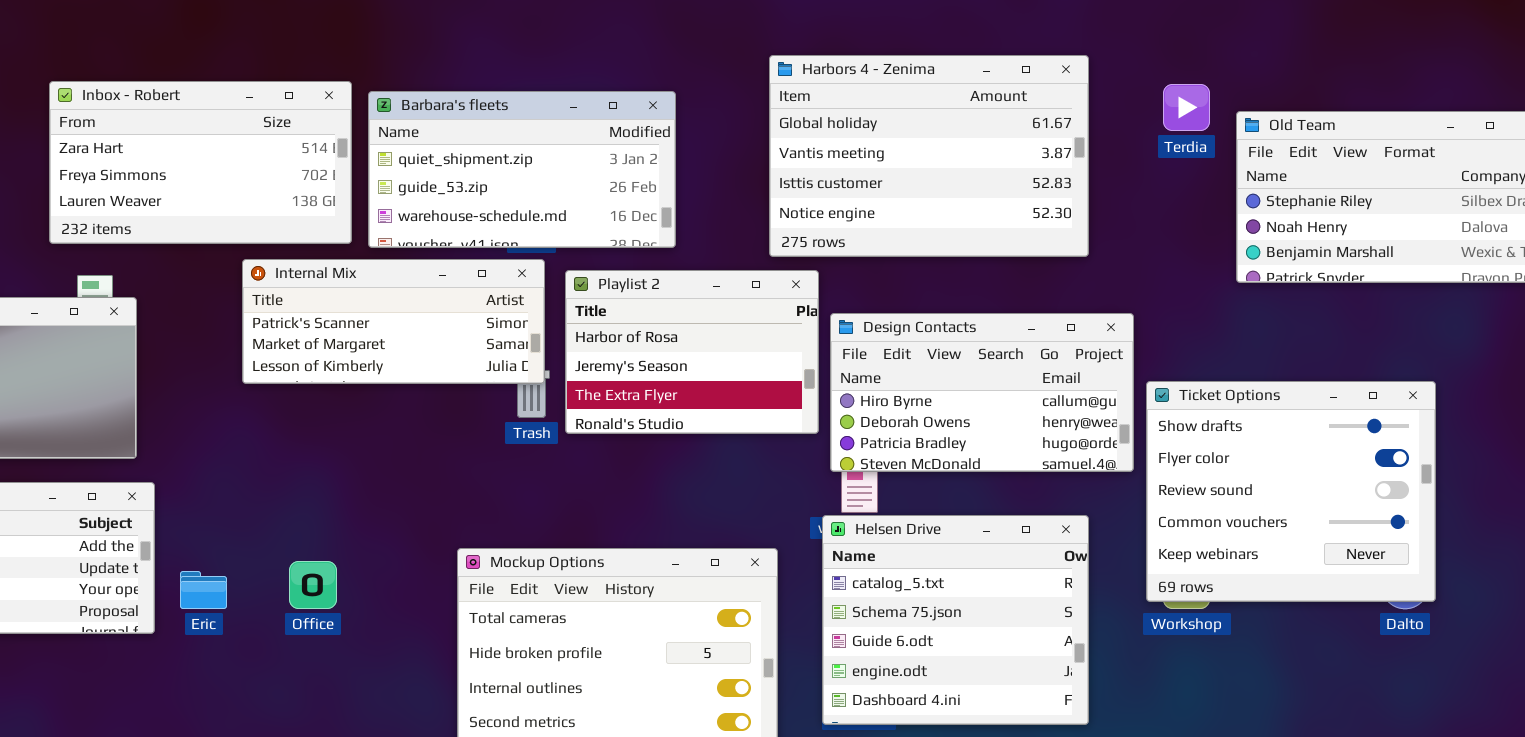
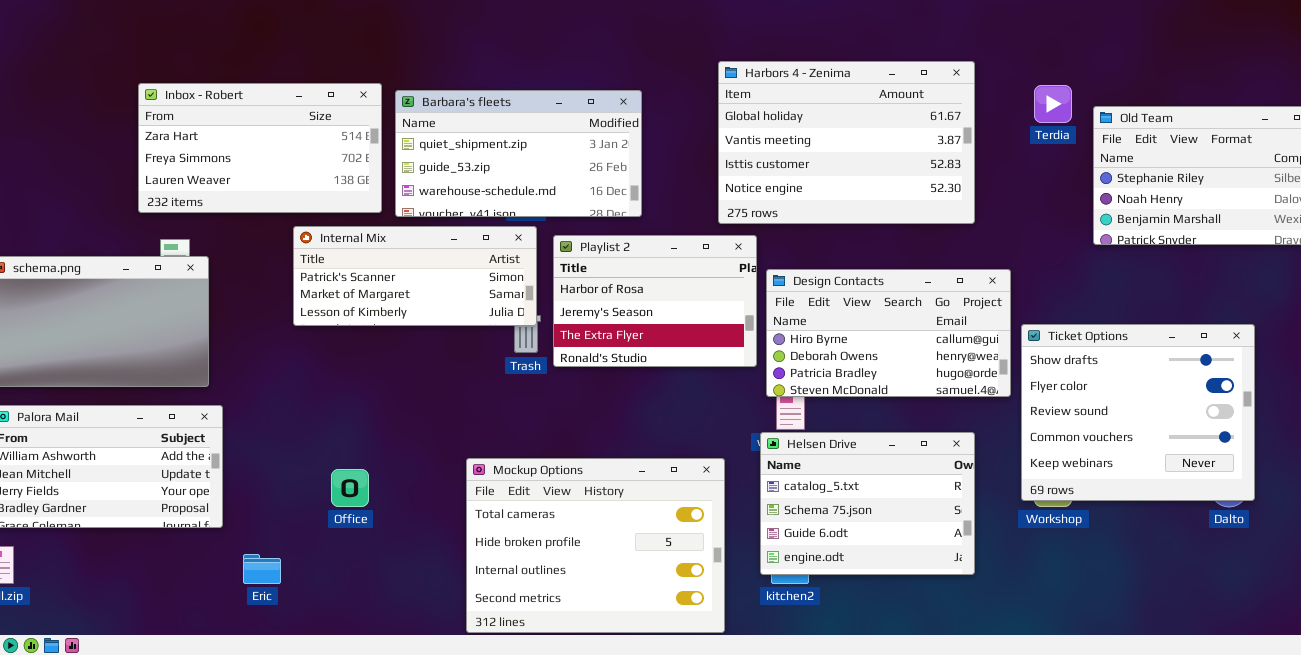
Helsen Drive: [822,515,1089,725] -> [760,432,975,575], resized
Eric: [180,571,227,609] -> [243,554,281,584], moved

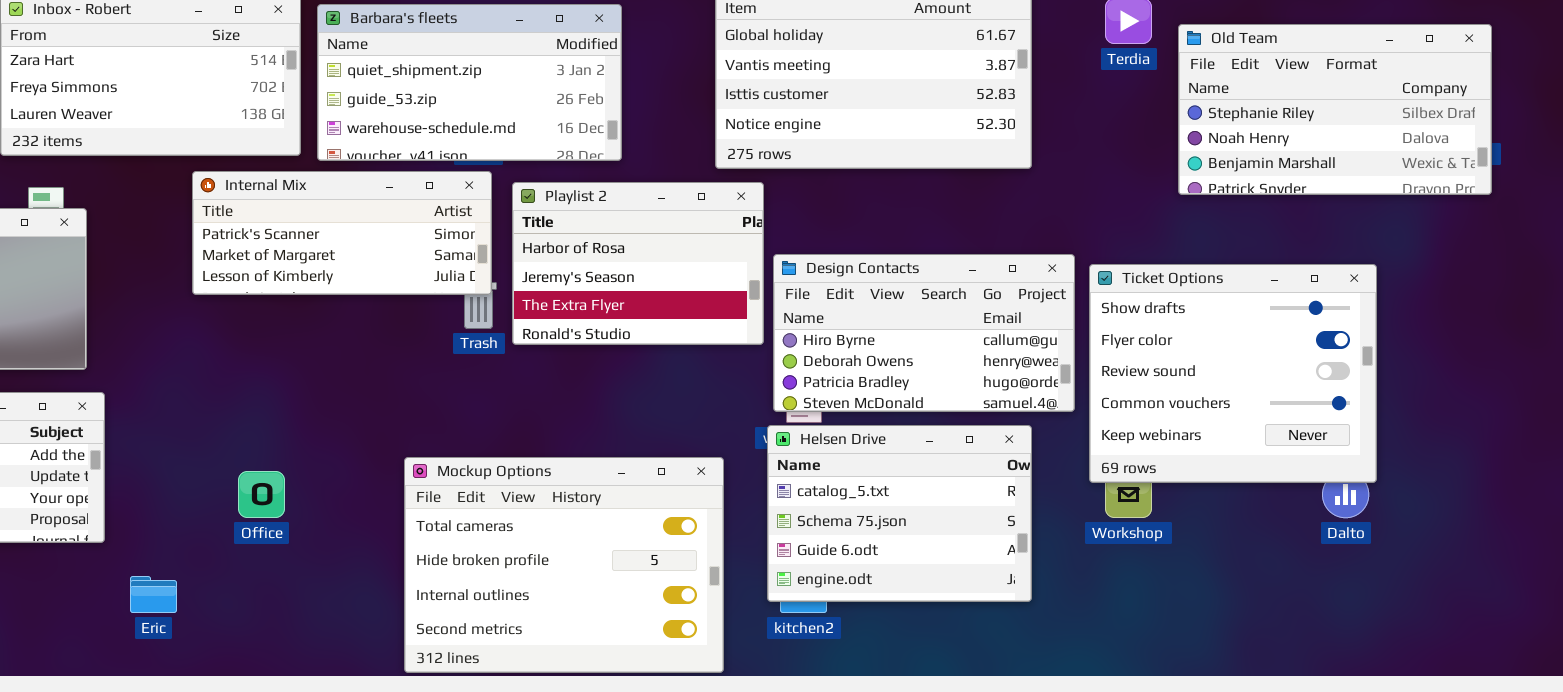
Design Contacts: [766,269,1011,397] -> [773,254,1075,412], moved
Ticket Options: [1021,324,1255,501] -> [1089,264,1377,483], moved

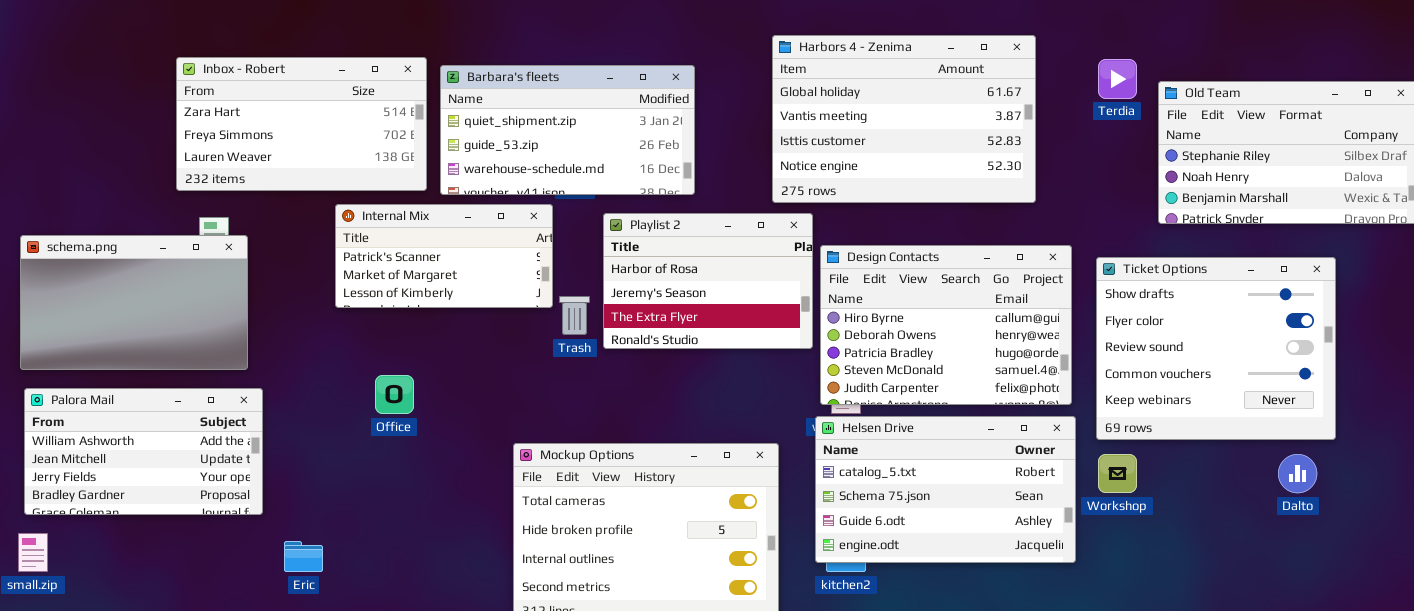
Internal Mix: [192,171,492,295] -> [335,204,553,308], resized
Design Contacts: [773,254,1075,412] -> [820,245,1072,405], resized
Ticket Options: [1089,264,1377,483] -> [1096,257,1336,440], moved
Helsen Drive: [767,425,1032,602] -> [815,416,1076,563], resized
Office: [238,471,285,518] -> [375,375,414,414], moved

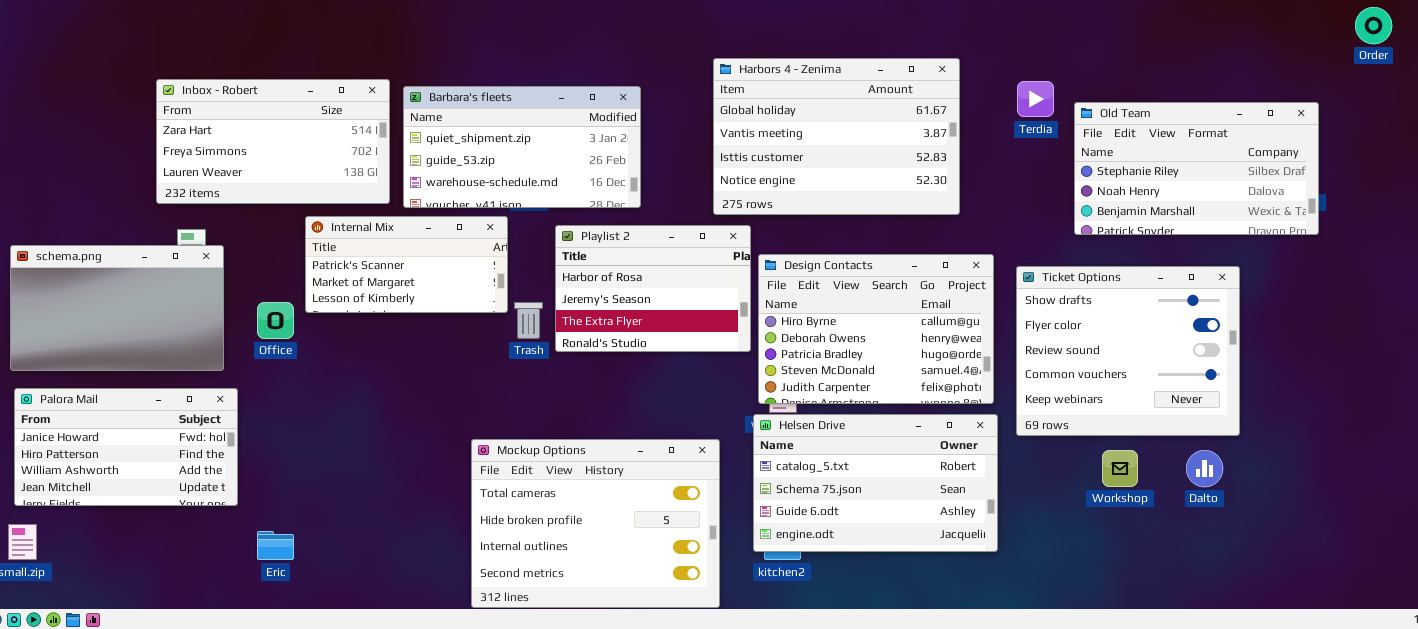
Office: [375,375,414,414] -> [257,302,294,339], moved
Palora Mail: [24,388,263,515] -> [14,388,238,506], scrolled up 2 rows
Workshop: [1098,454,1137,493] -> [1102,450,1138,487], moved

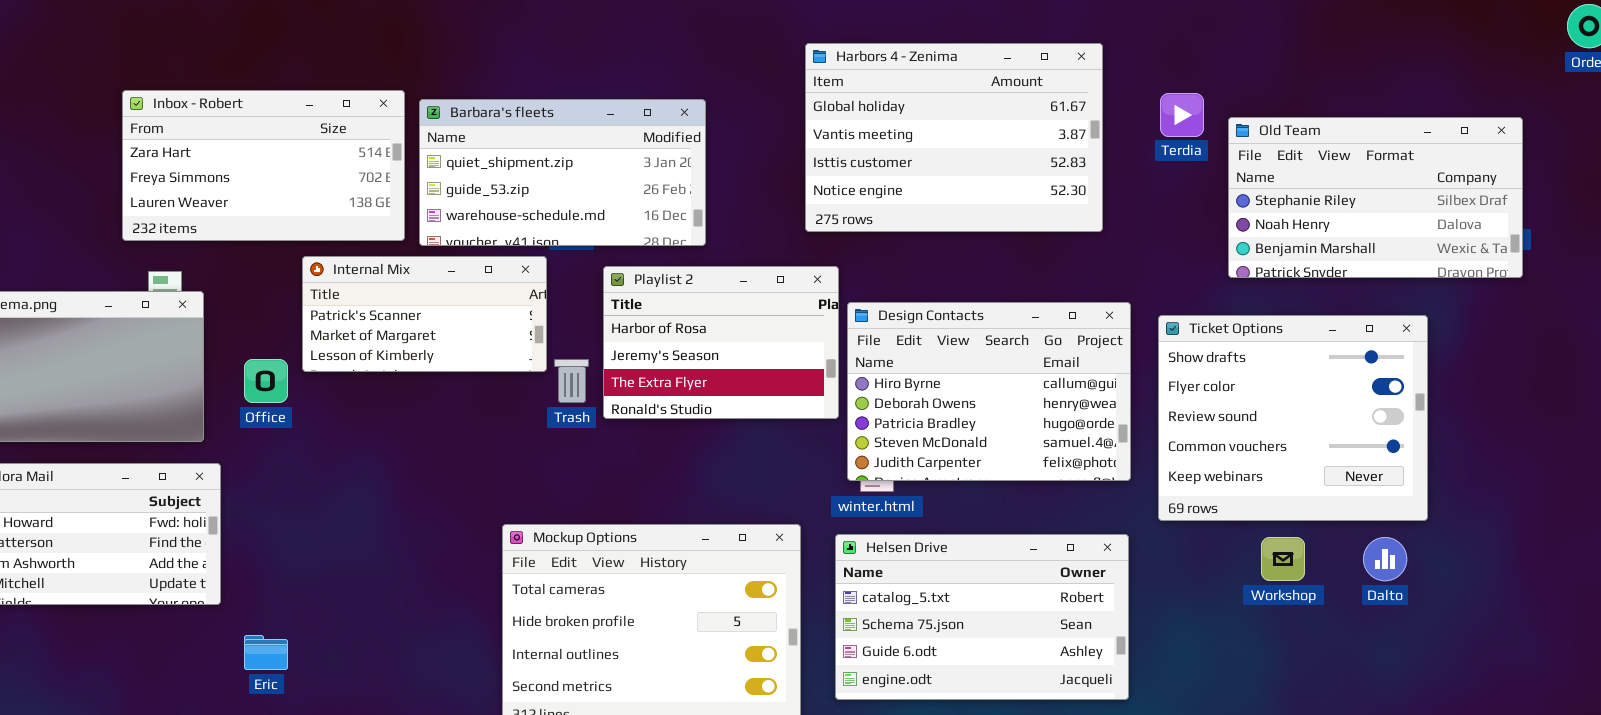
Harbors 4 - Zenima: [713,58,960,215] -> [805,43,1103,232], moved
Helsen Drive: [753,414,998,552] -> [835,534,1129,700], moved

